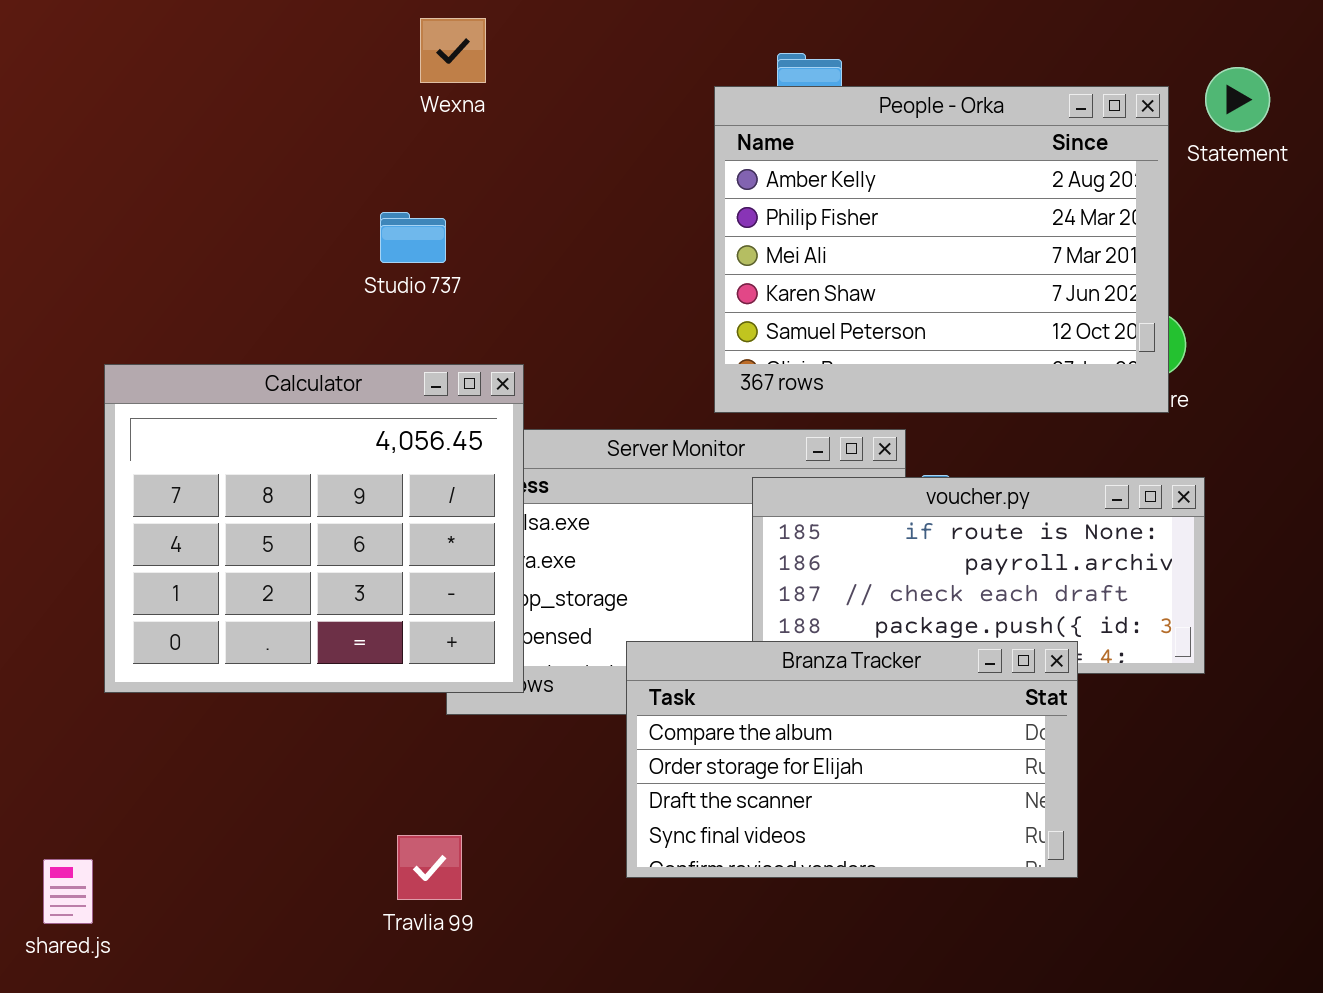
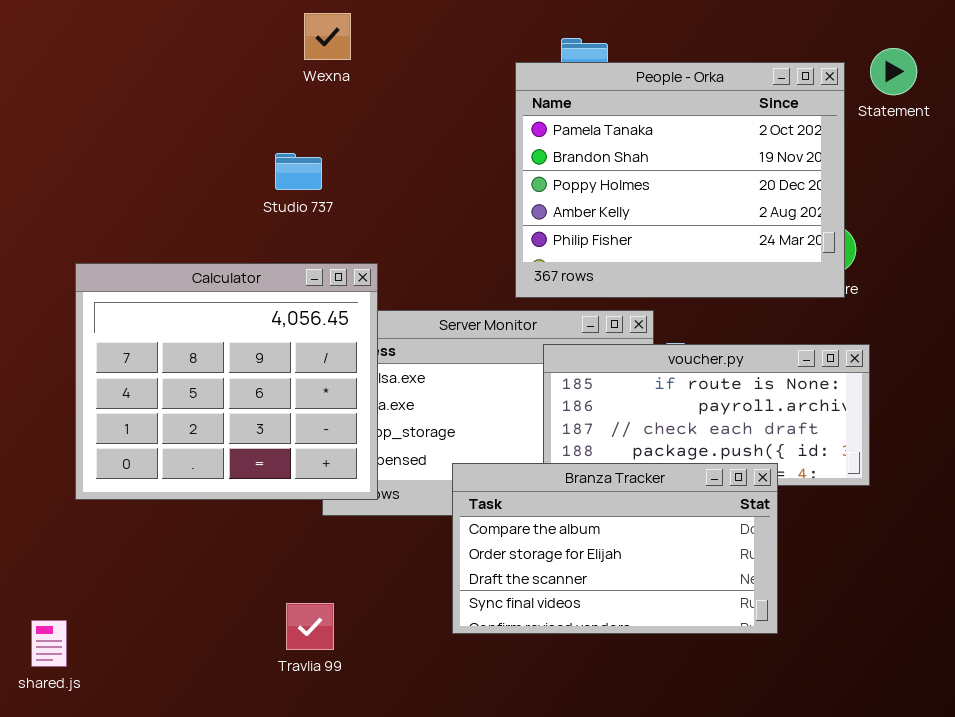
People - Orka: [714,86,1169,413] -> [515,62,845,298], scrolled up 3 rows

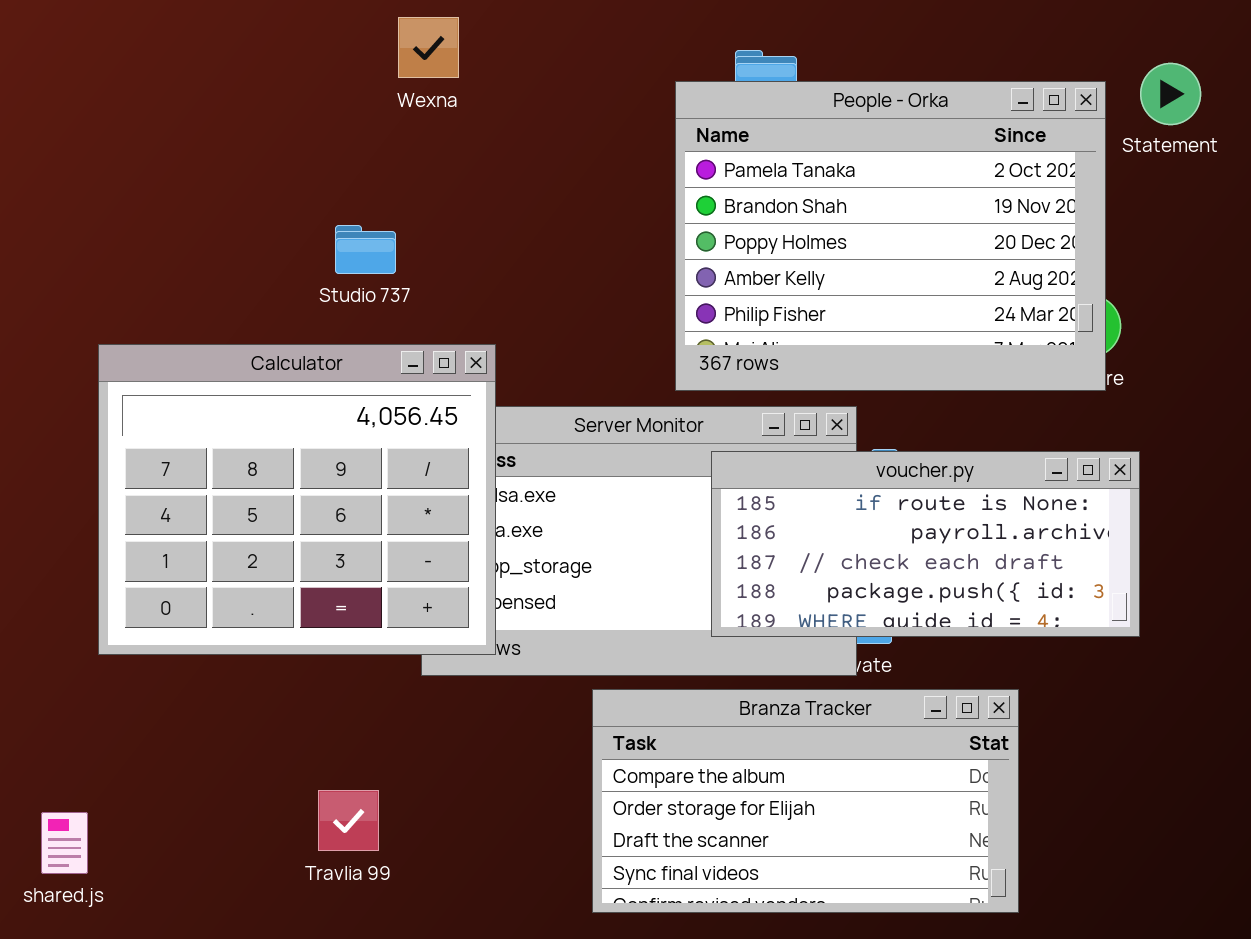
Studio 737: [275,153,322,190] -> [335,225,396,274], moved
Branza Tracker: [452,463,778,634] -> [592,689,1019,913], moved
Travlia 99: [286,603,334,650] -> [318,790,379,851], moved

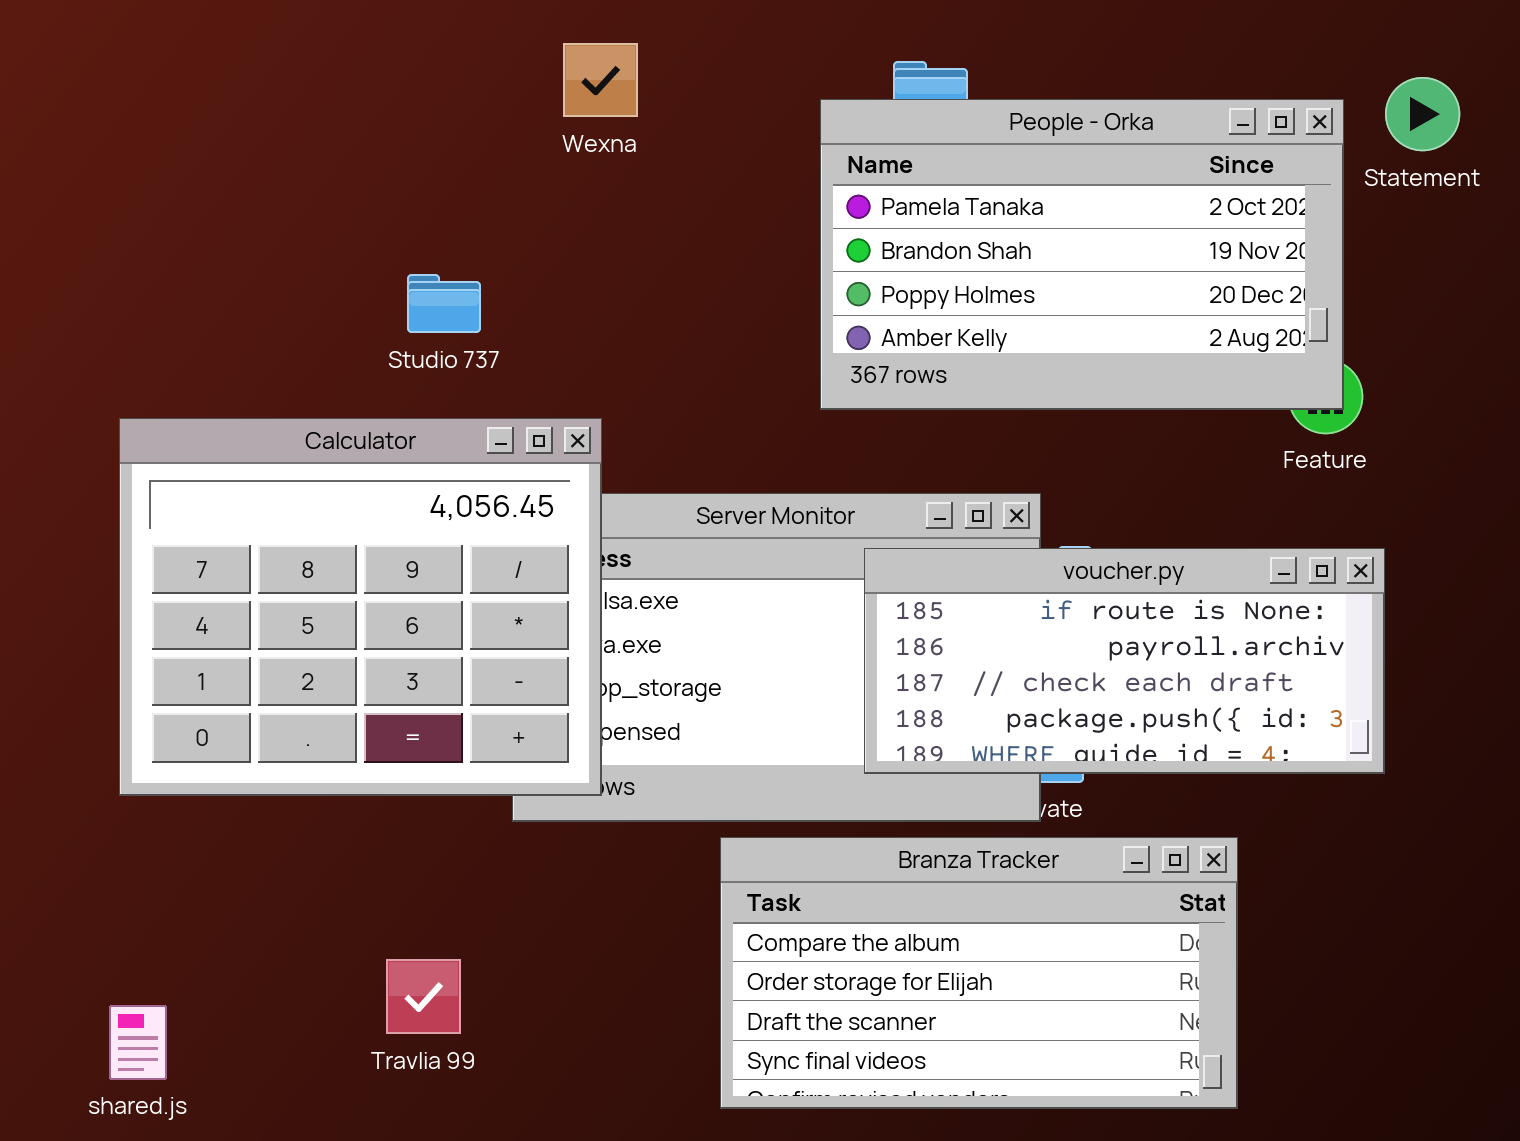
Wexna: [398,17,459,78] -> [563,43,638,117], moved
People - Orka: [675,81,1106,391] -> [820,99,1344,410], resized
shared.js: [41,812,88,874] -> [109,1005,167,1080], moved

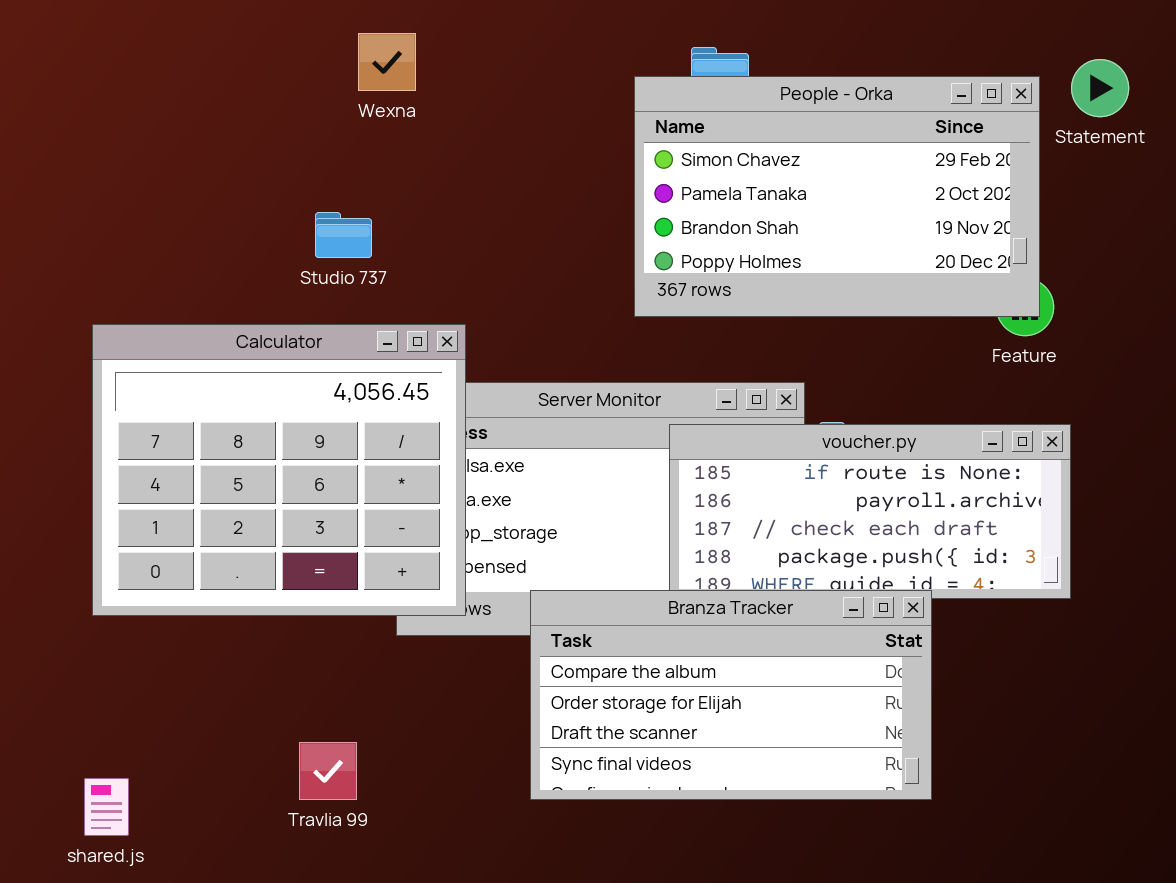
Wexna: [563,43,638,117] -> [358,33,416,91], moved
People - Orka: [820,99,1344,410] -> [634,76,1040,317], scrolled up 1 row
Branza Tracker: [720,837,1238,1109] -> [530,590,932,800], moved

